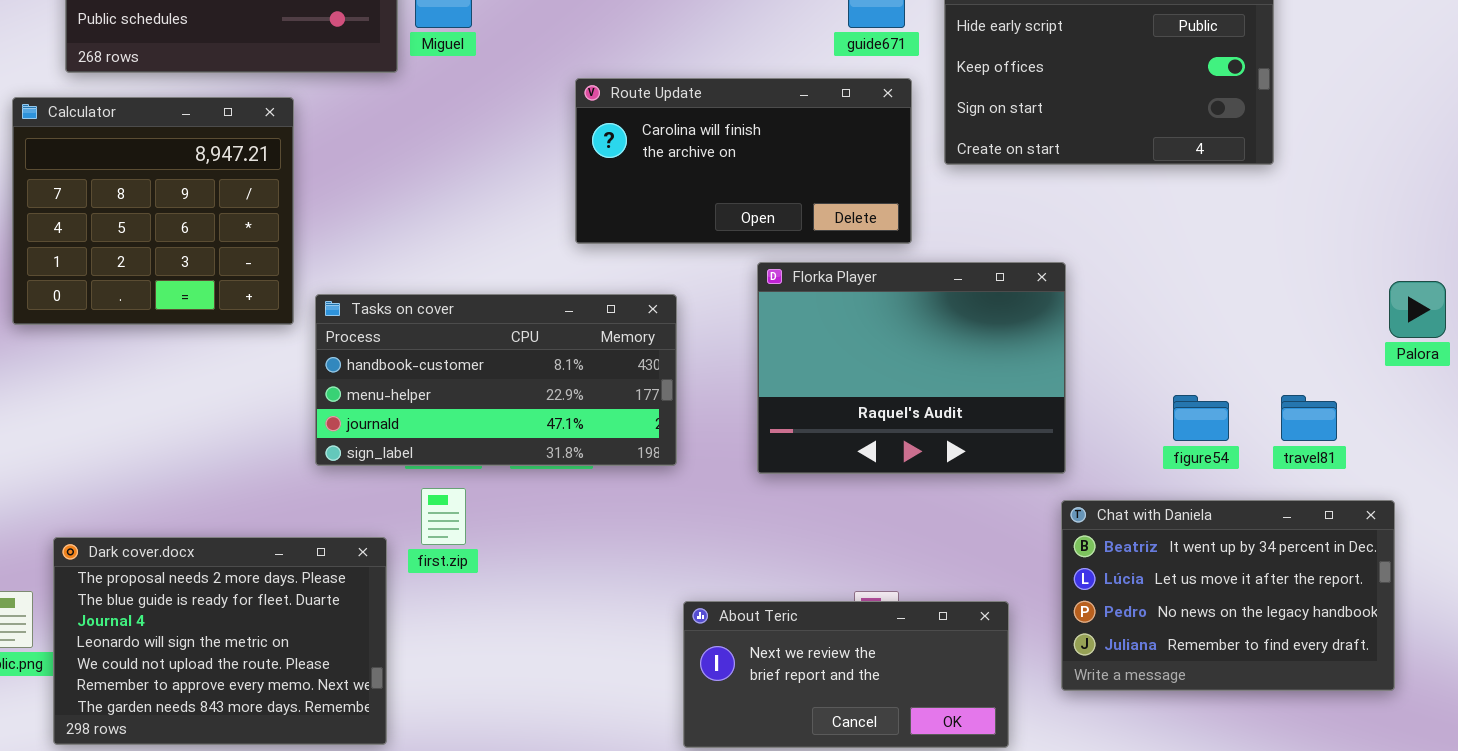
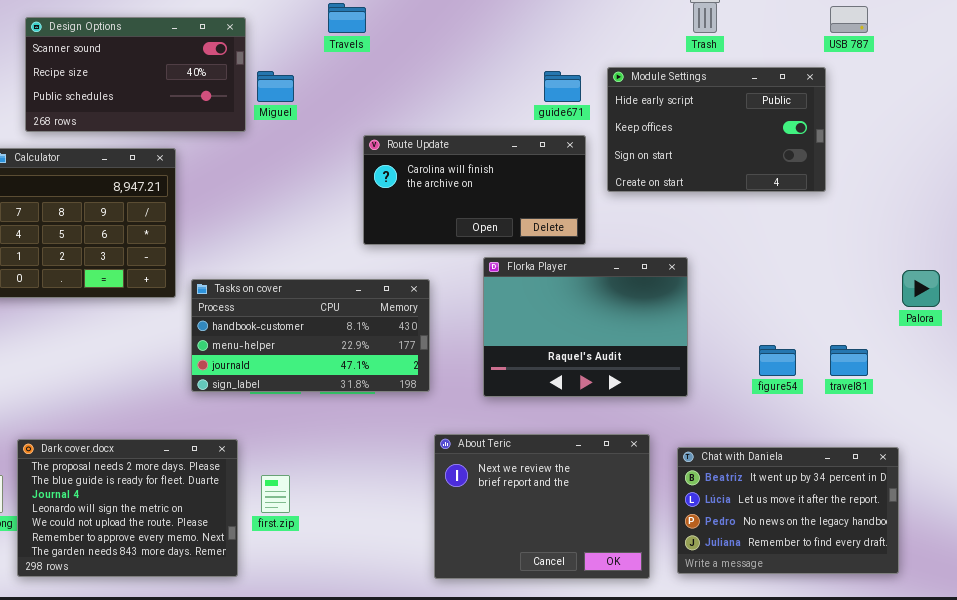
first.zip: [421,488,466,545] -> [261,475,290,513], moved
Chat with Daniela: [1061,500,1395,691] -> [677,447,899,574], moved
About Teric: [683,601,1009,748] -> [434,434,650,579], resized

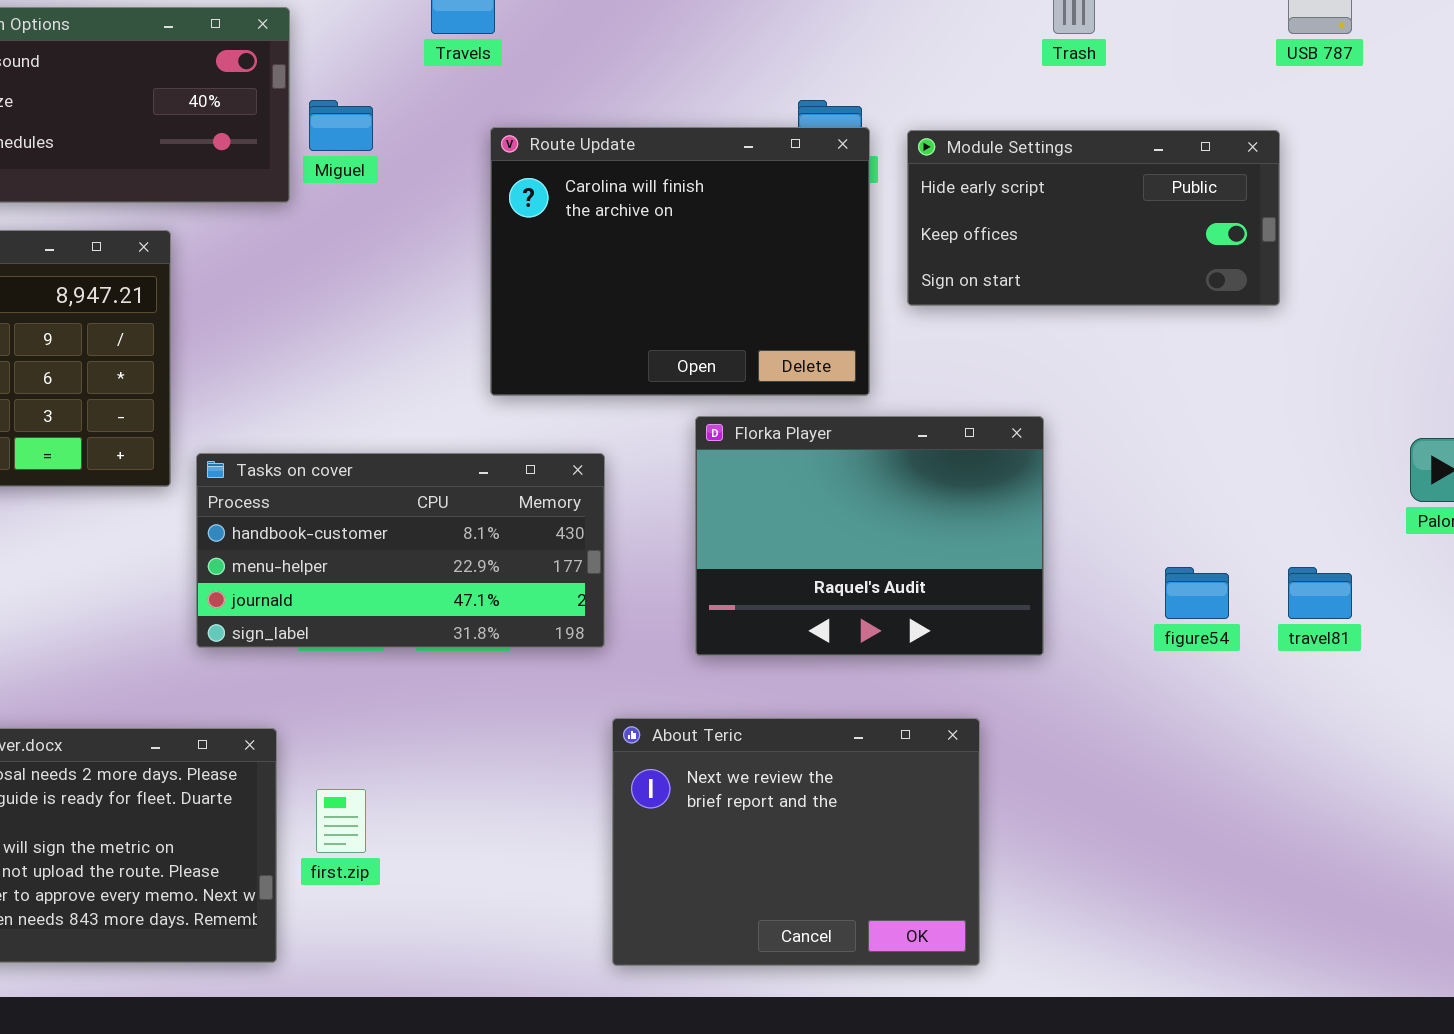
Module Settings: [607,67,826,192] -> [907,130,1280,306], resized
Route Update: [363,135,586,245] -> [490,127,870,396], resized
Chat with Daniela: [677,447,899,574] -> none, closed

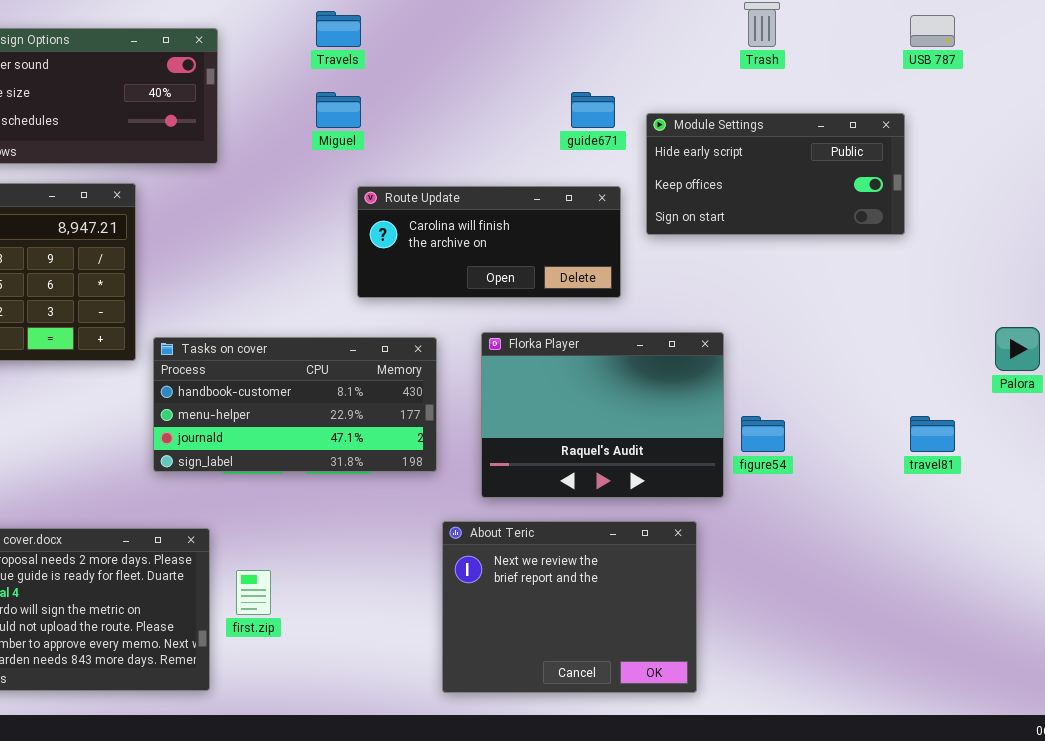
Miguel: [309,100,373,151] -> [316,92,361,128], moved
Route Update: [490,127,870,396] -> [357,186,621,298], resized
Florka Player: [695,416,1044,656] -> [481,332,724,498], moved
figure54: [1165,567,1229,619] -> [741,416,785,452], moved

